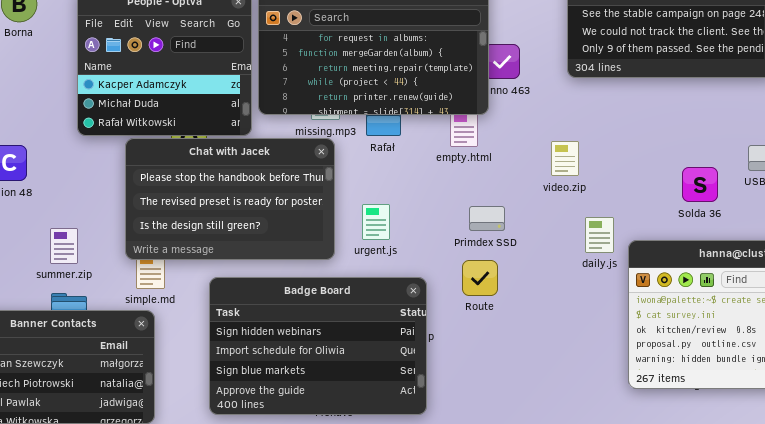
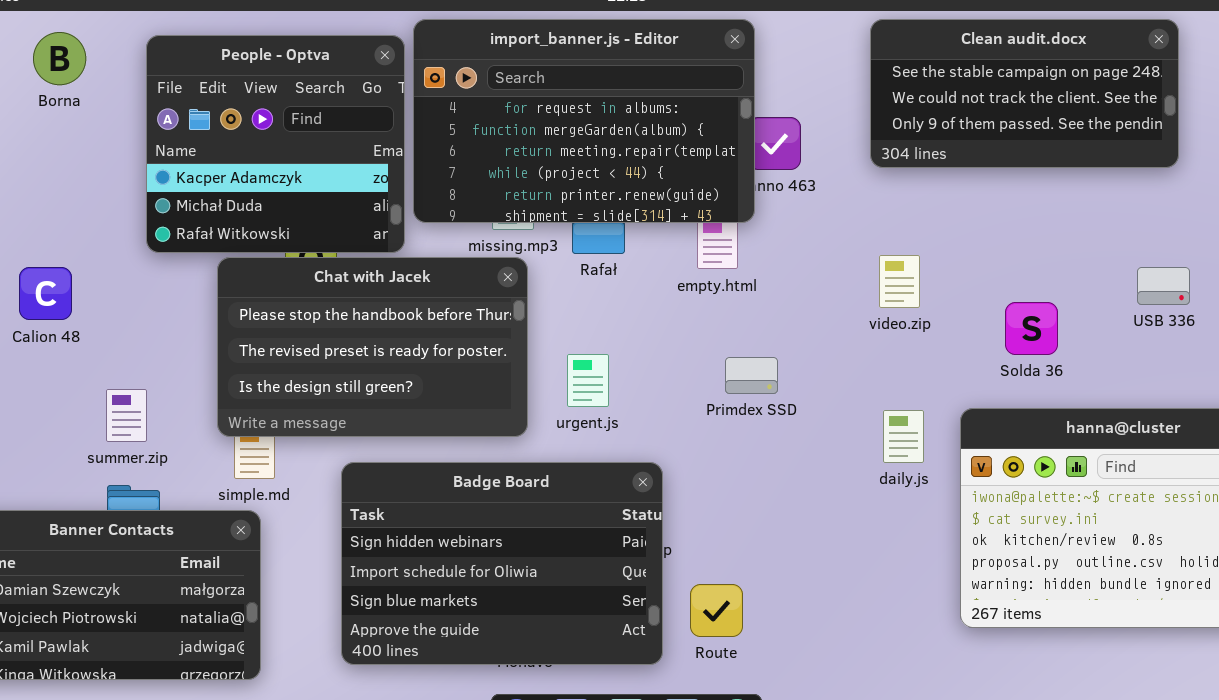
video.zip: [551,141,579,176] -> [879,255,920,308], moved
Solda 36: [682,167,718,202] -> [1005,302,1058,355], moved
daily.js: [585,217,614,253] -> [883,410,924,463], moved
Route: [462,260,498,296] -> [690,584,743,637], moved

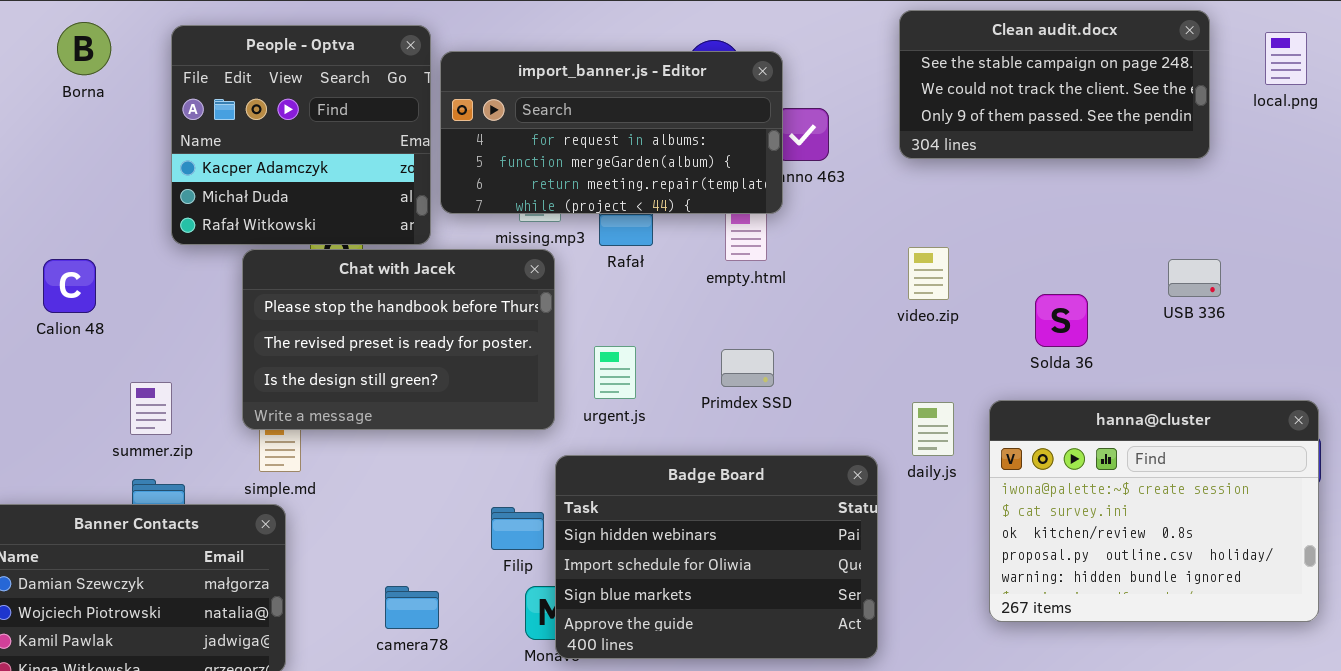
import_banner.js - Editor: [413,19,755,223] -> [440,51,783,214], resized
Primdex SSD: [725,357,778,394] -> [721,349,774,387], moved
Badge Board: [341,462,663,665] -> [555,455,878,659], moved

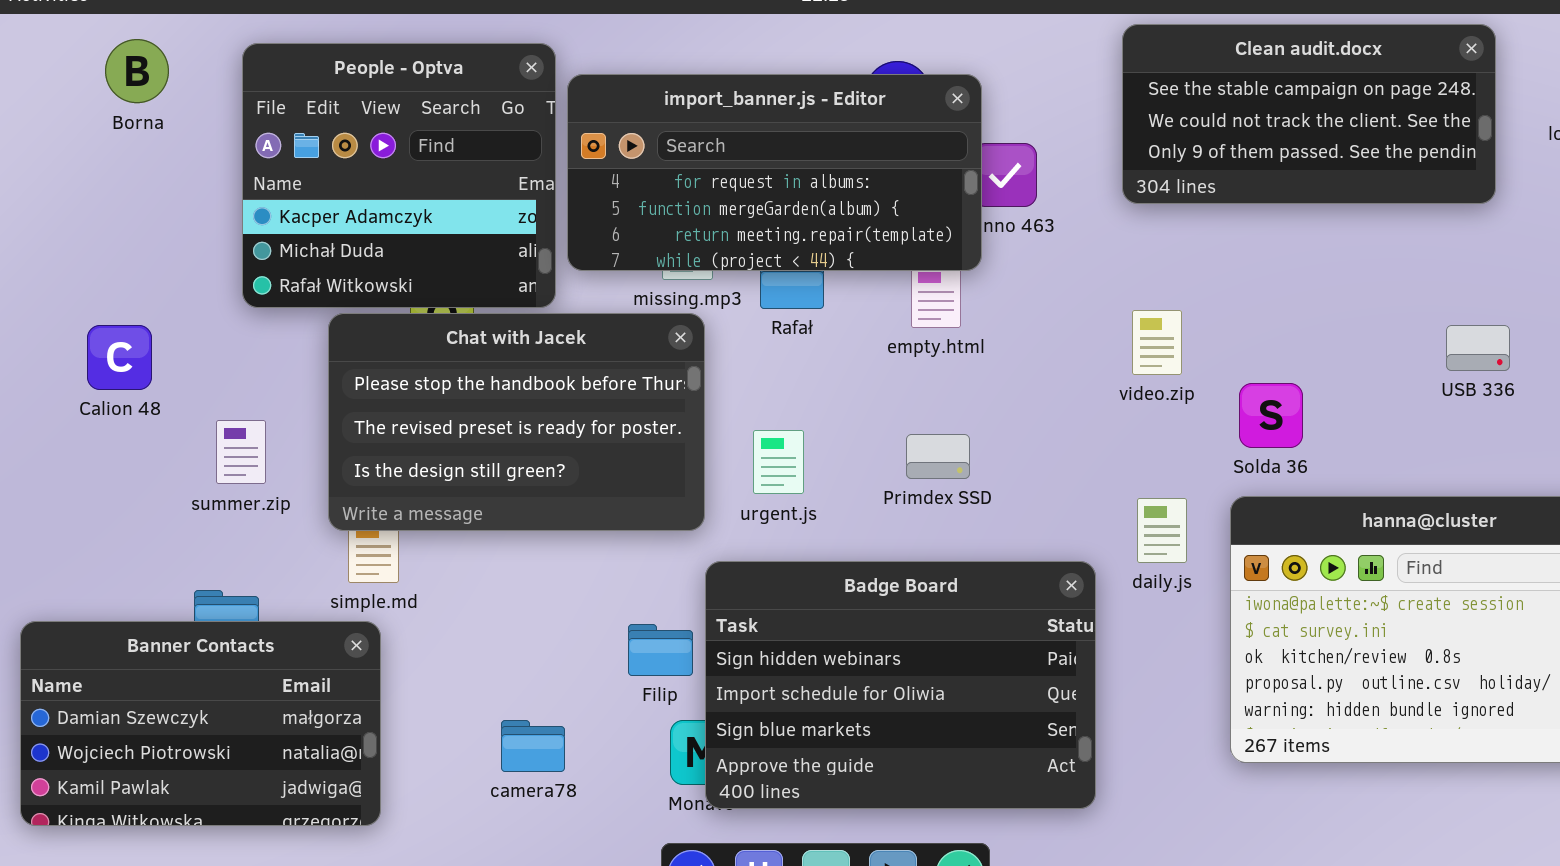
Solda 36: [1035,294,1088,347] -> [1239,383,1303,448], moved
summer.zip: [130,382,172,435] -> [216,420,266,484], moved

